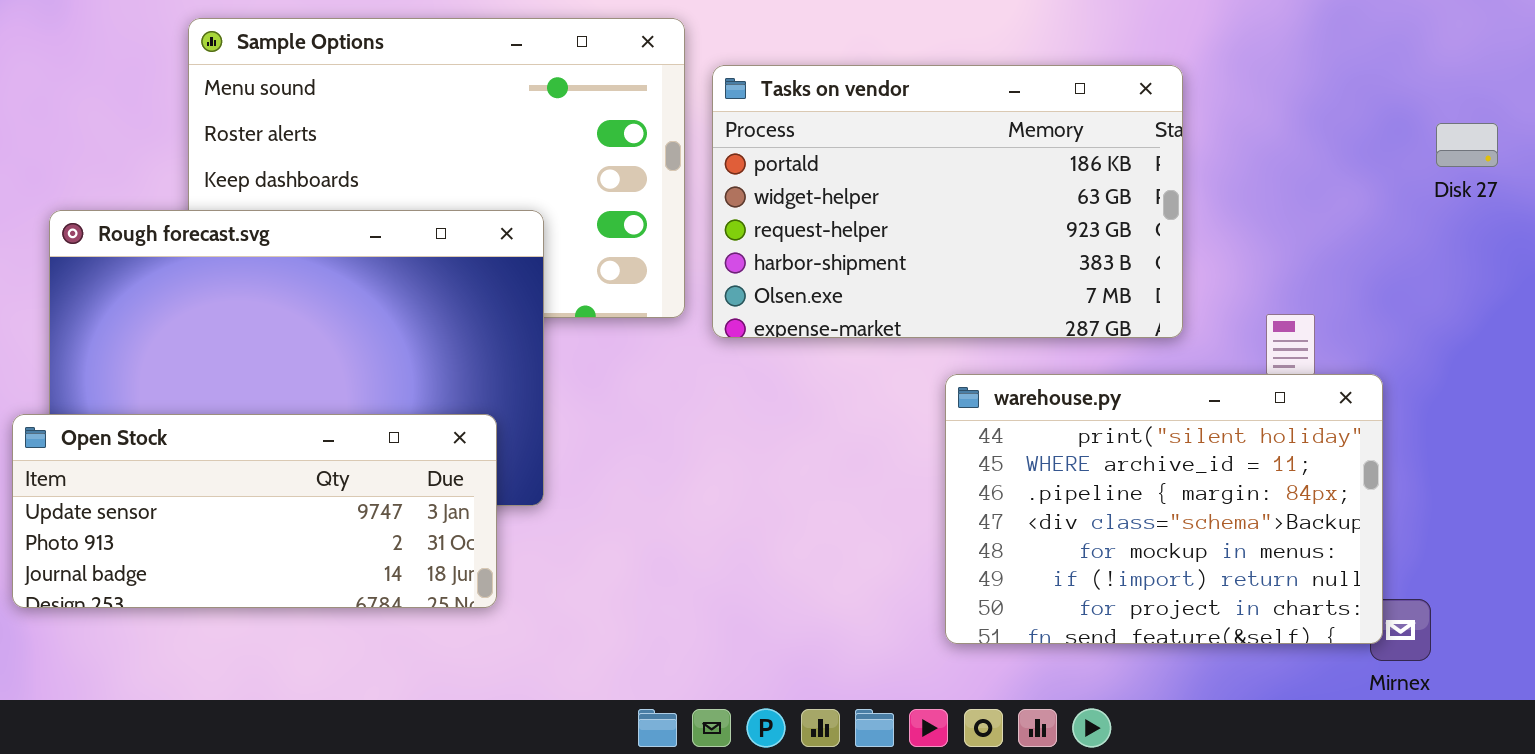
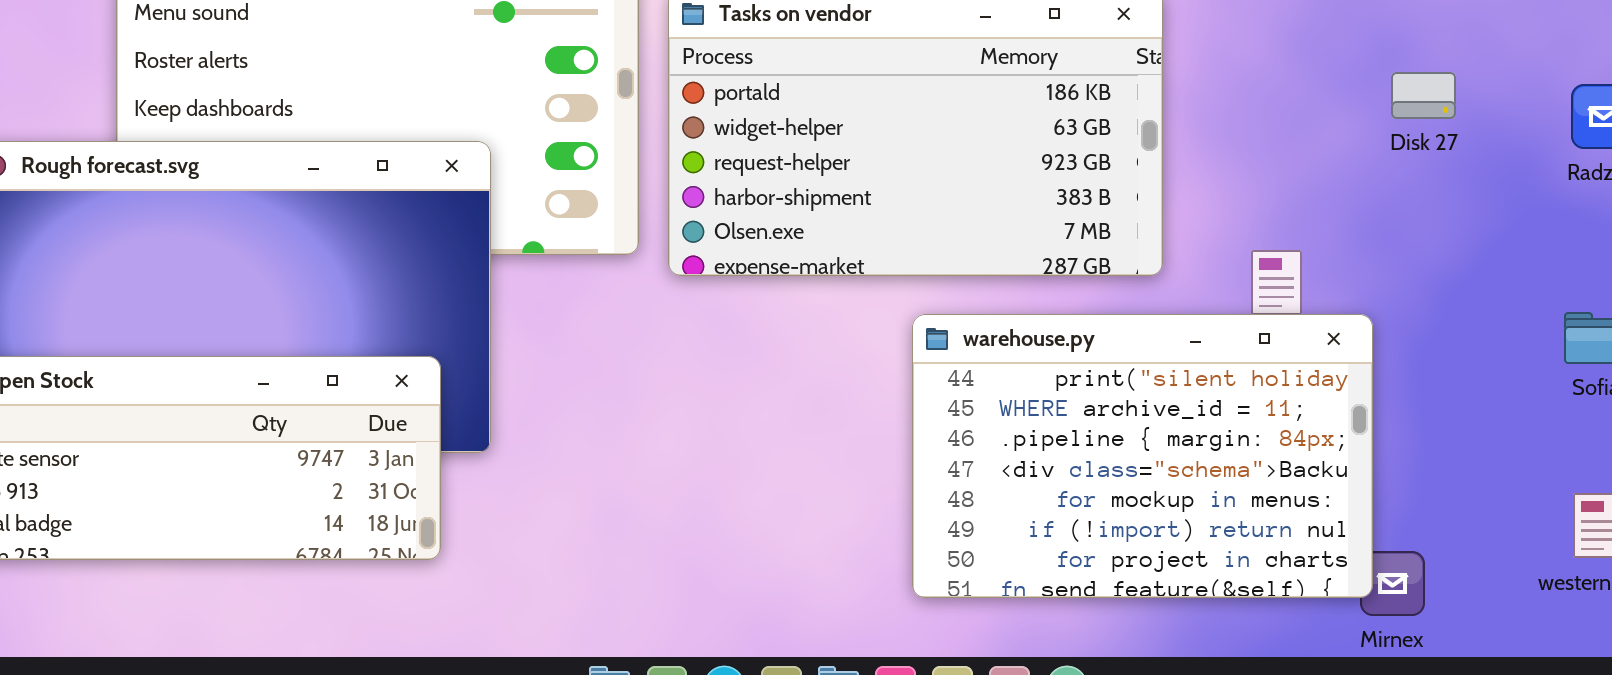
Disk 27: [1436,123,1498,167] -> [1391,72,1456,119], moved

